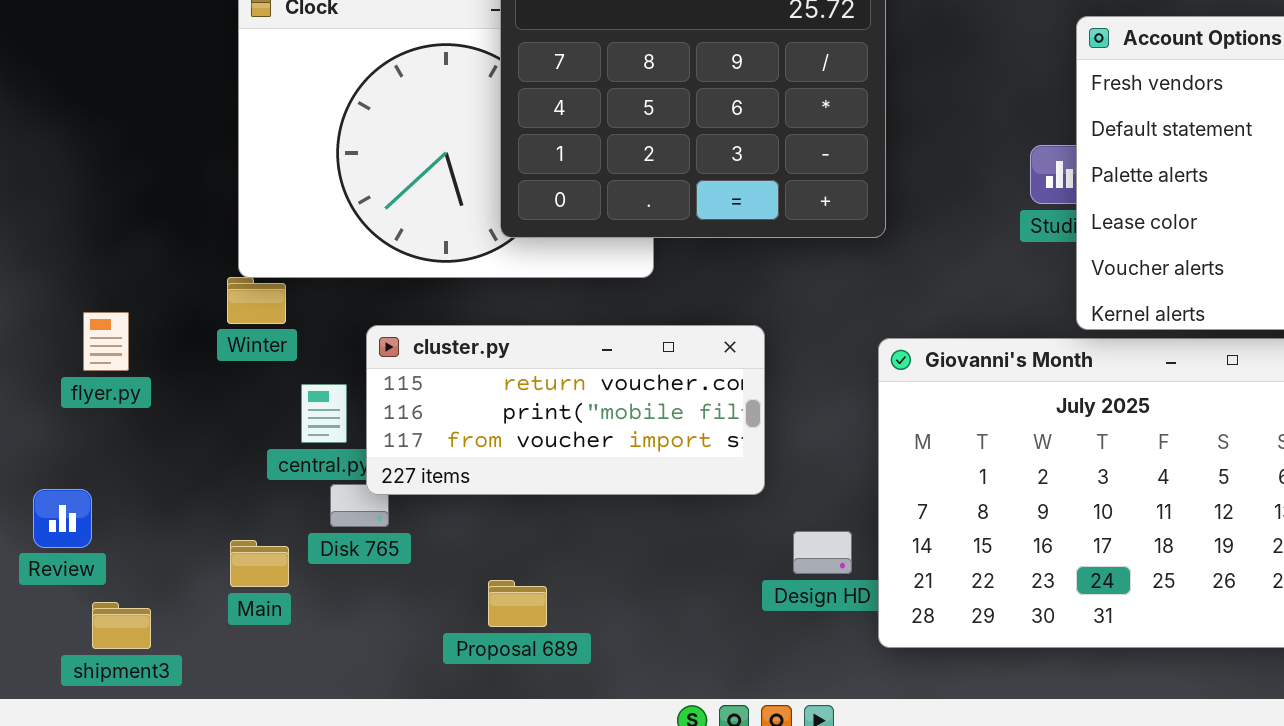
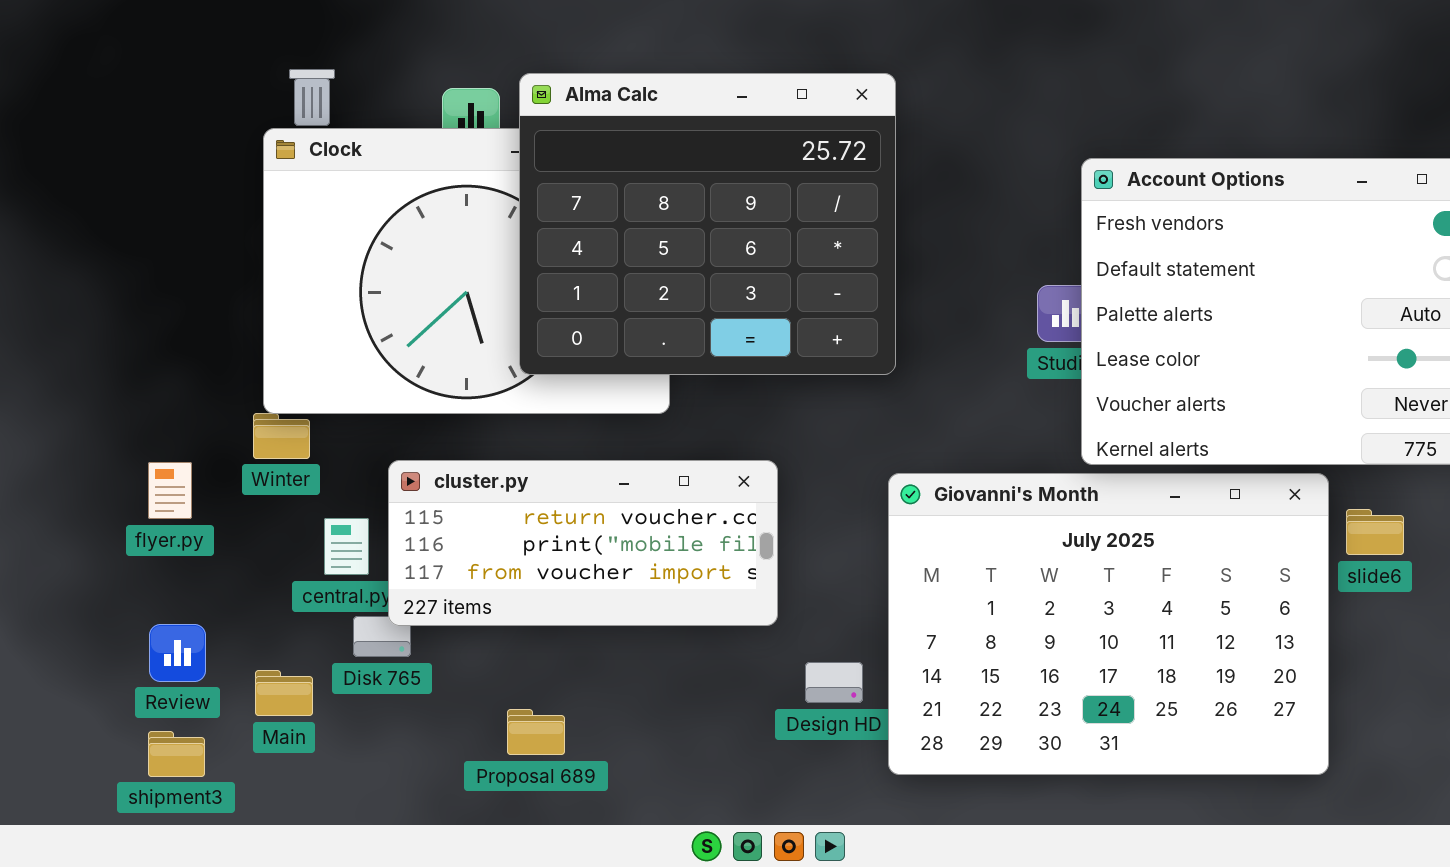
flyer.py: [83,312,129,371] -> [148,462,192,519], moved
Review: [33,489,92,548] -> [149,624,206,682], moved
shipment3: [92,602,151,649] -> [148,731,205,777], moved

